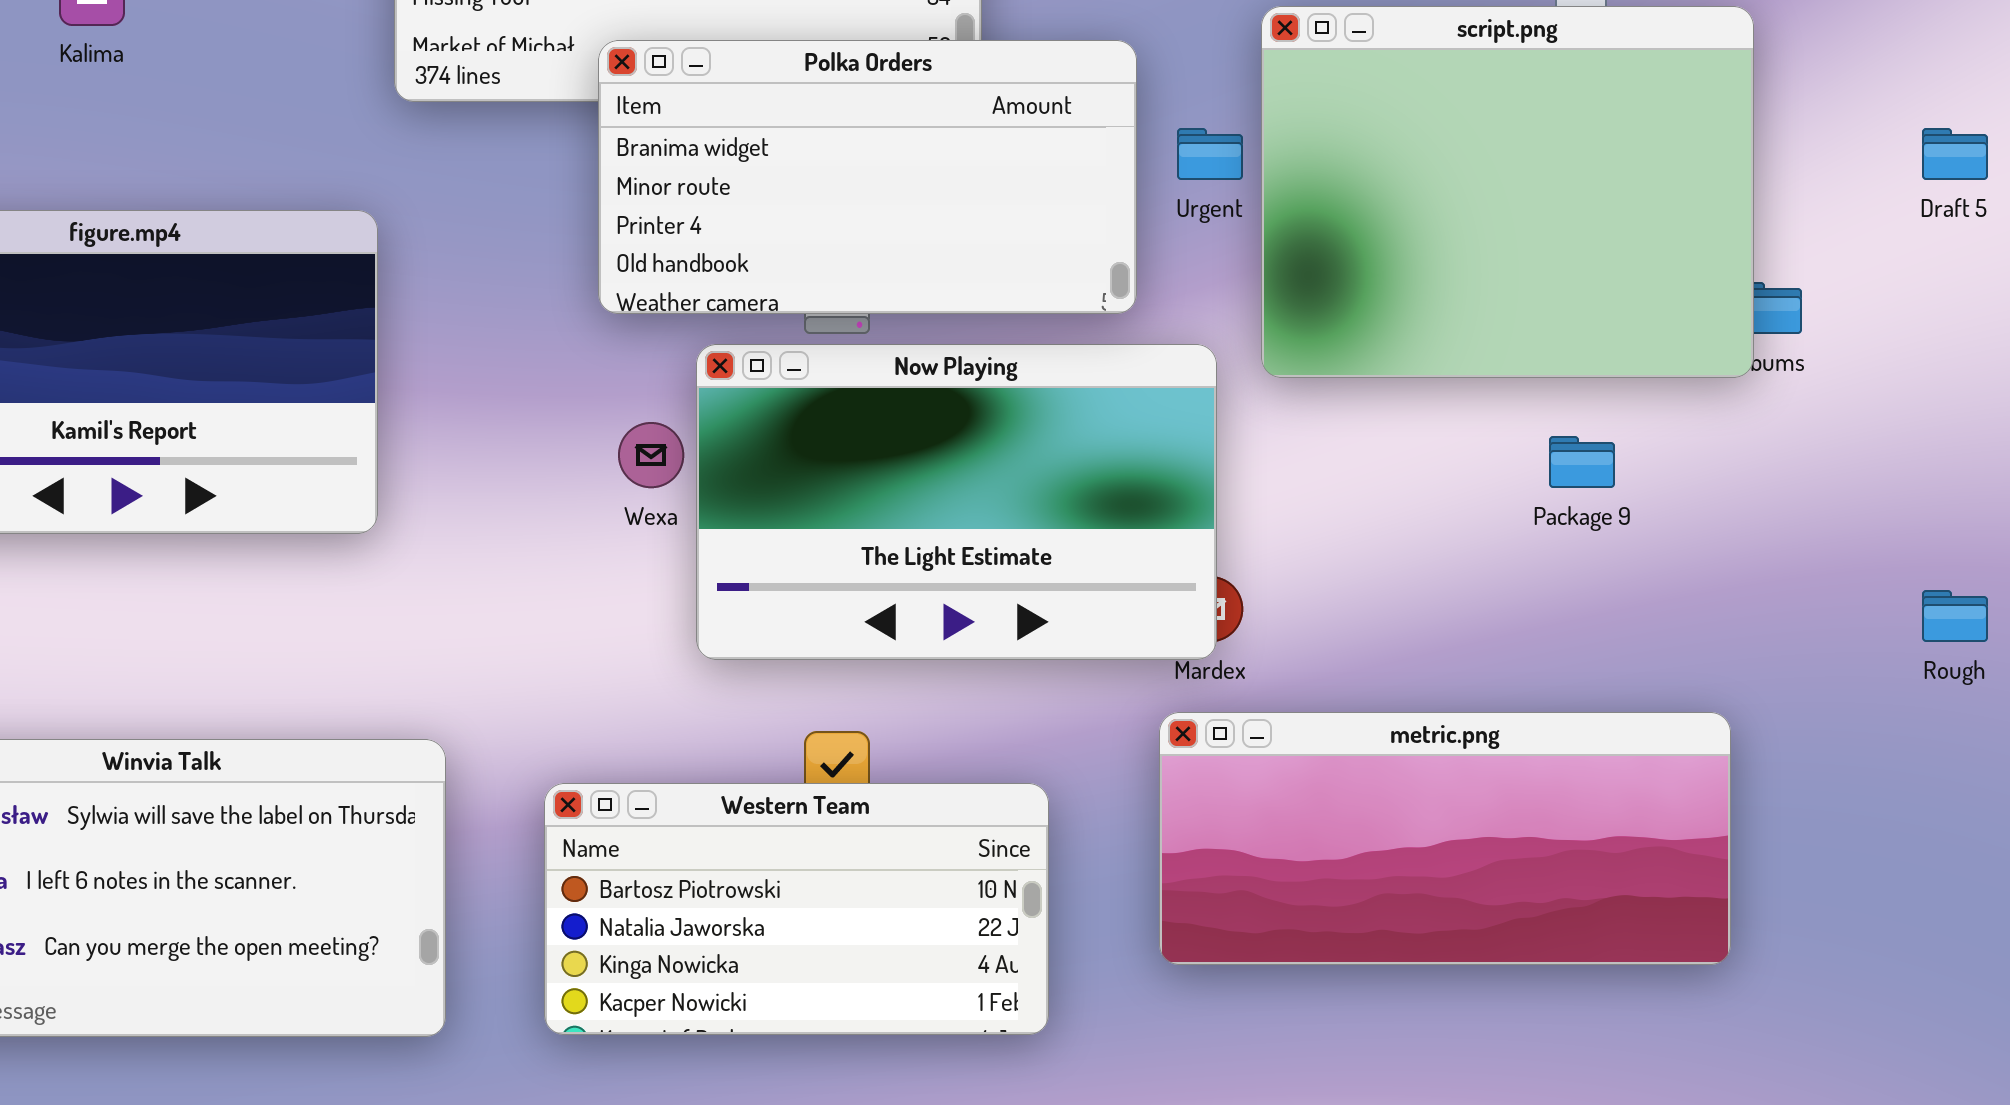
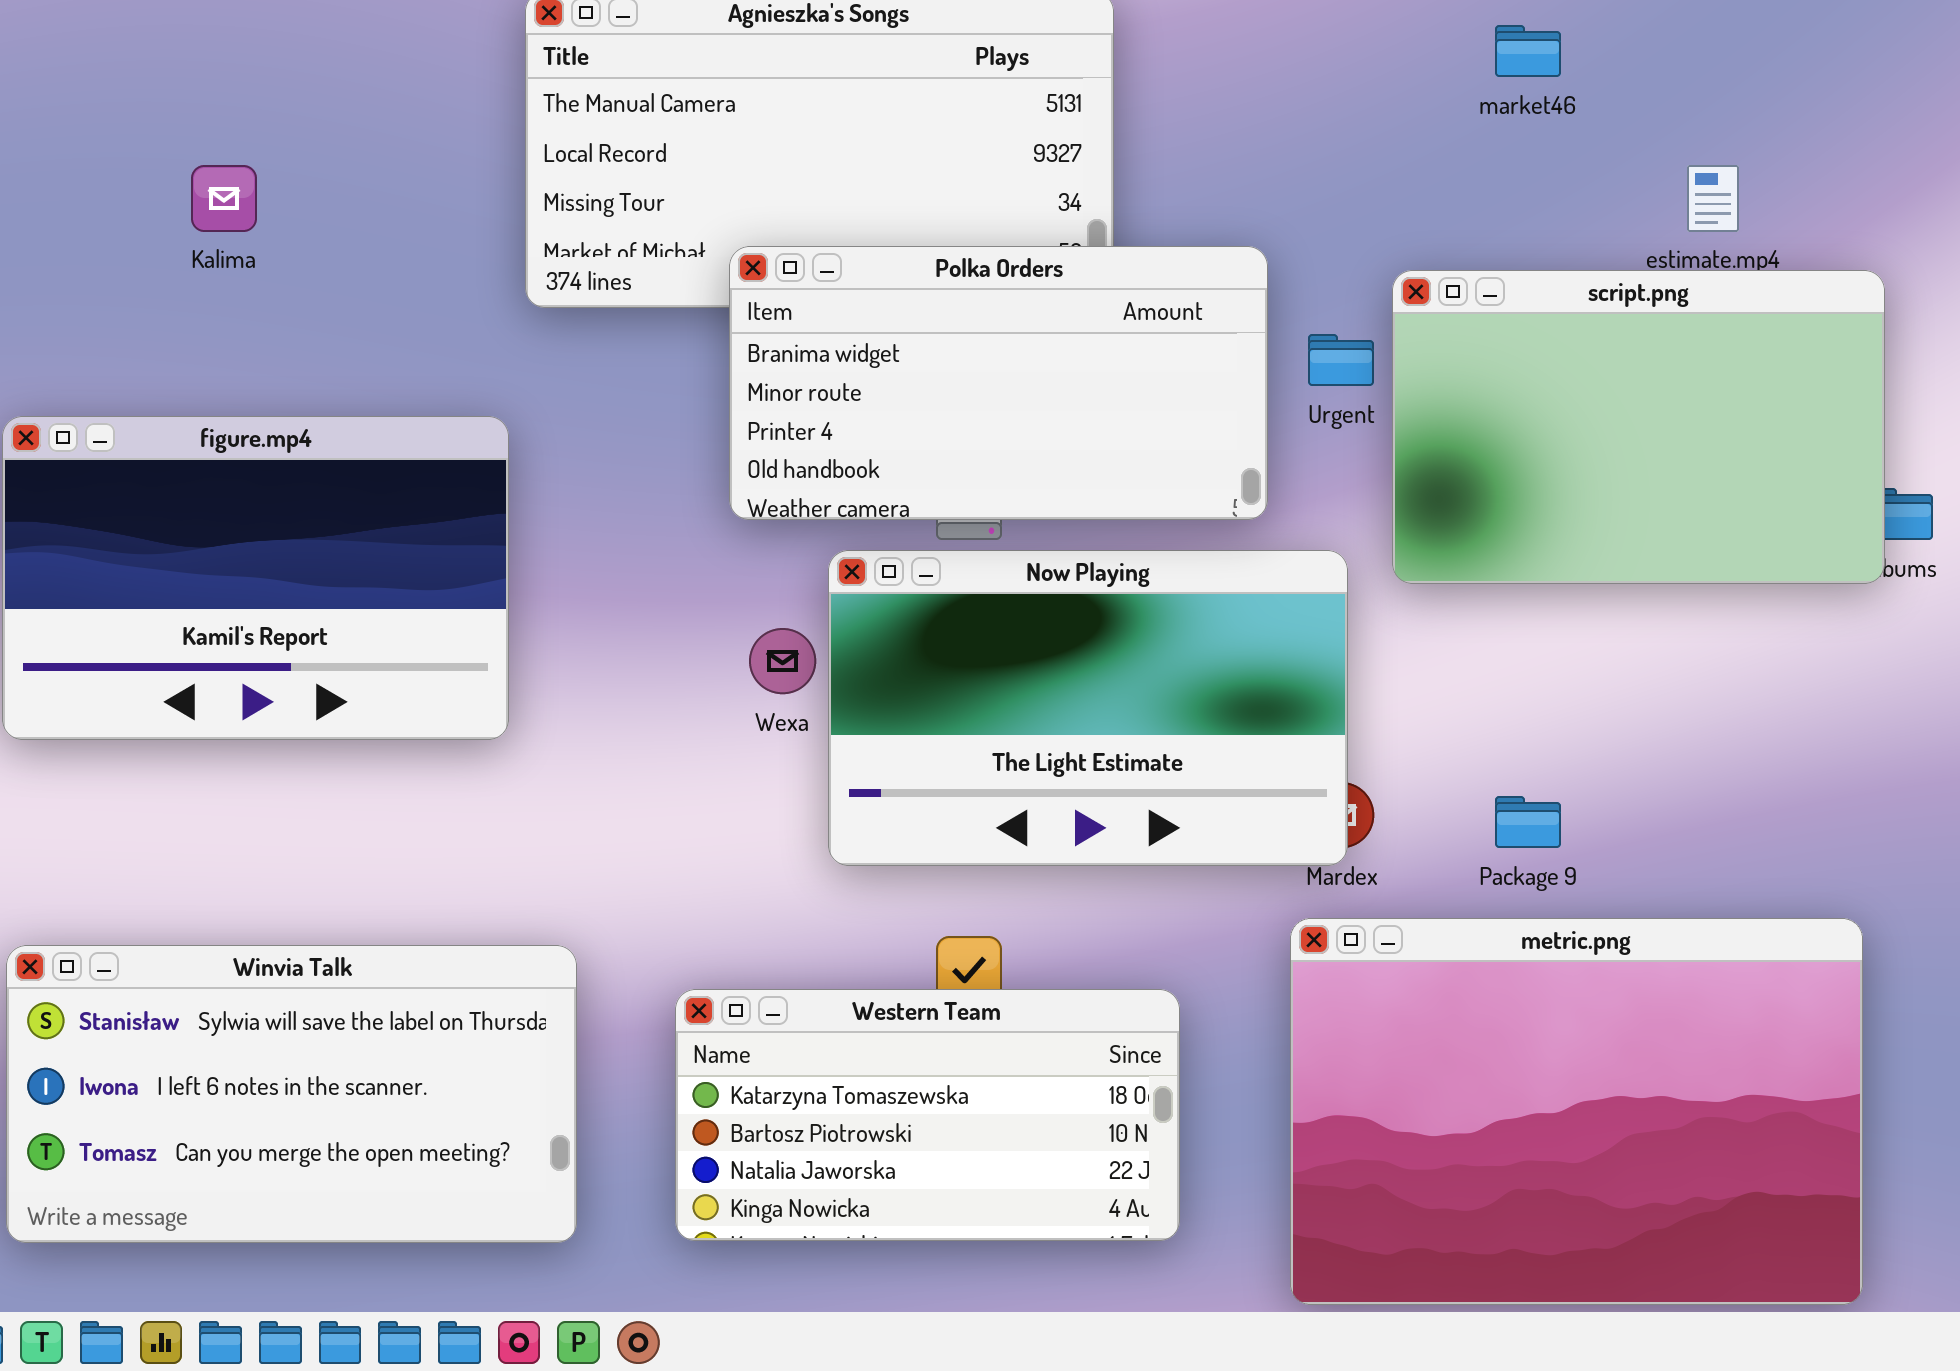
script.png: [1261,6,1754,378] -> [1392,270,1885,584], resized
Package 9: [1549,436,1615,488] -> [1495,796,1561,848], moved
metric.png: [1159,712,1731,965] -> [1290,918,1863,1305], resized
Western Team: [544,783,1049,1035] -> [675,989,1180,1241], scrolled up 1 row

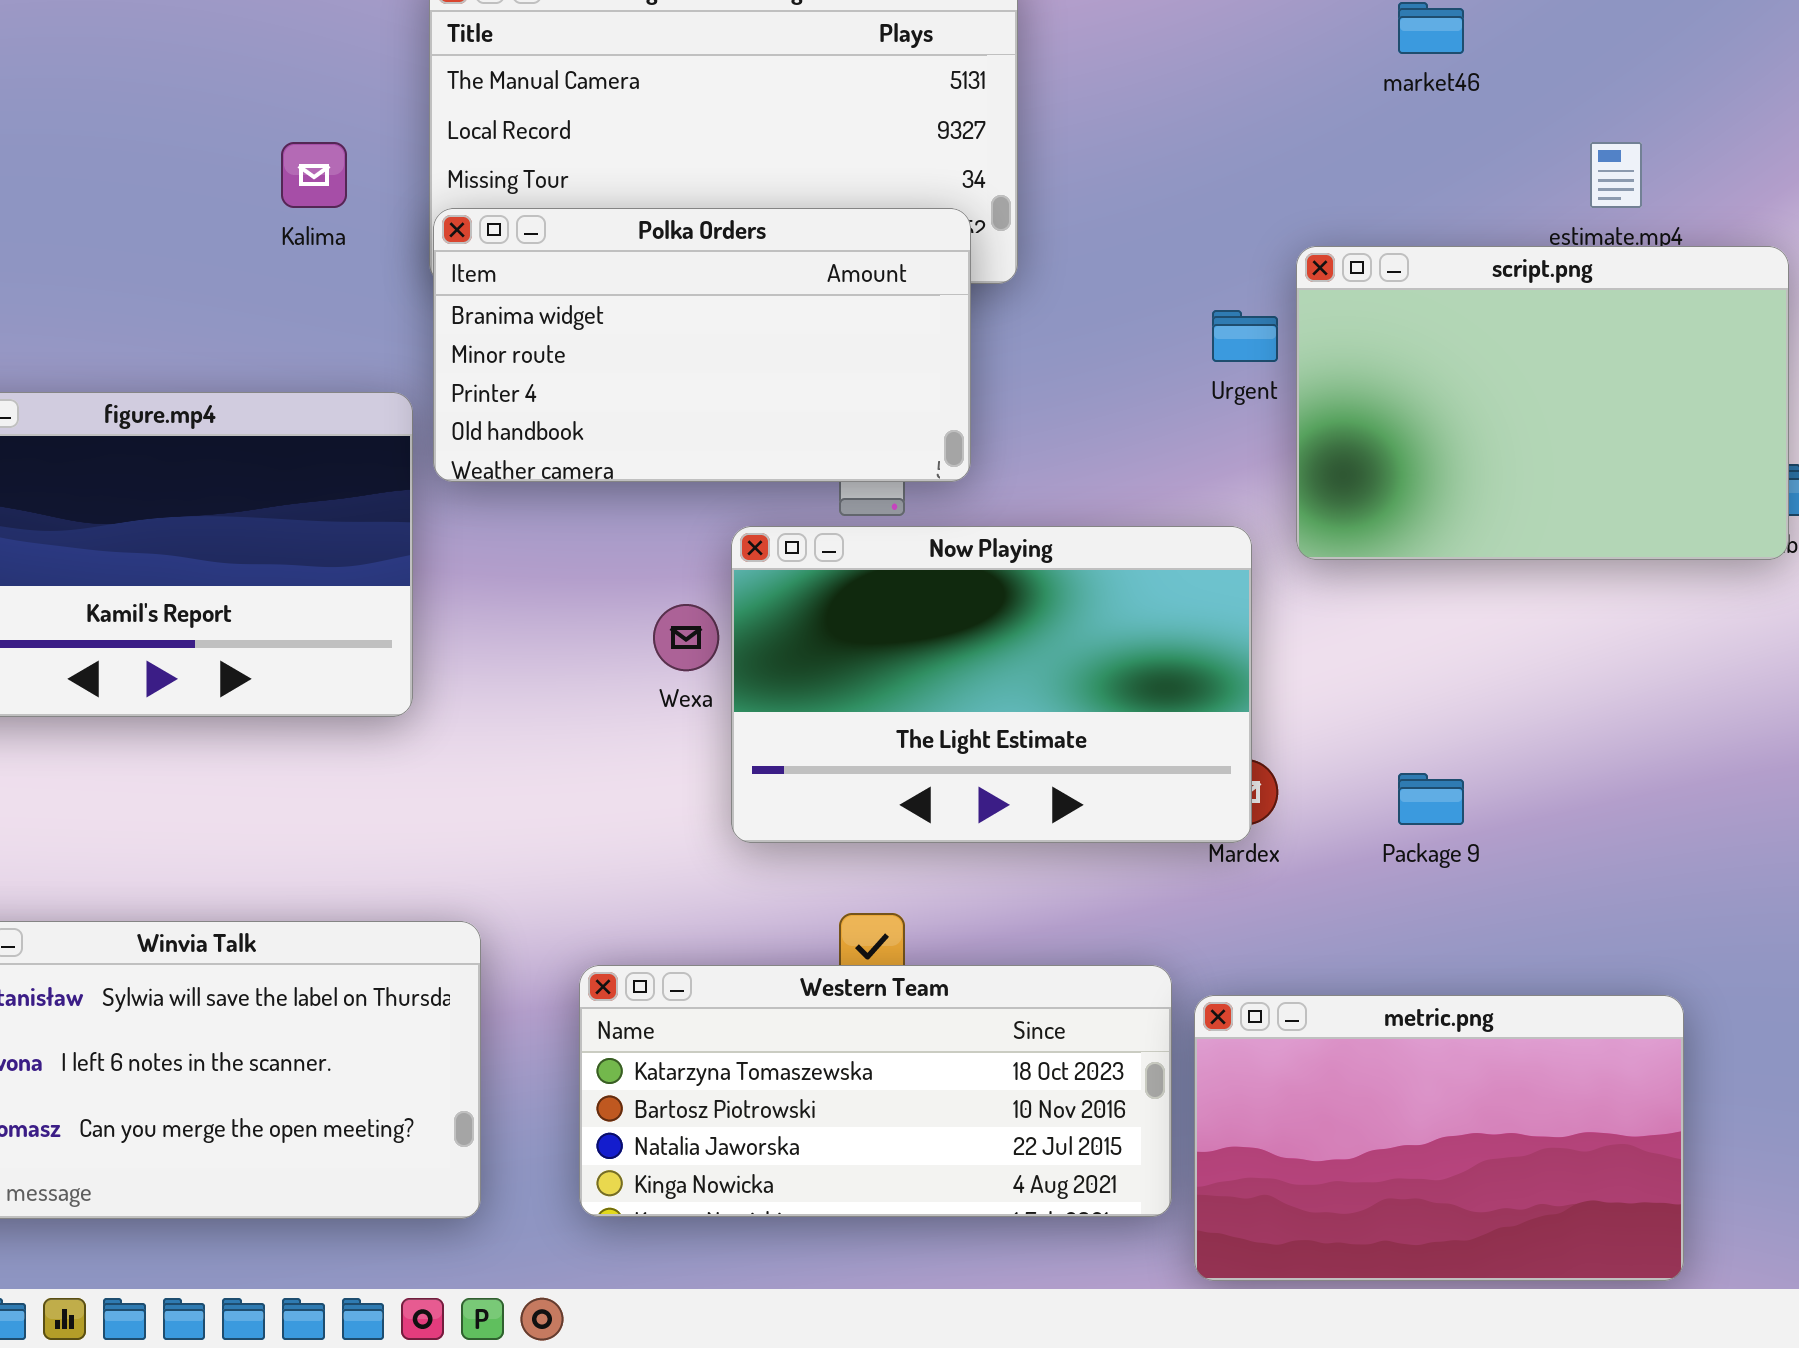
Kalima: [191,165,257,232] -> [281,142,347,208], moved
Polka Orders: [729,246,1268,520] -> [433,208,971,482], moved
metric.png: [1290,918,1863,1305] -> [1194,995,1684,1281], resized
Western Team: [675,989,1180,1241] -> [579,965,1172,1217], resized

